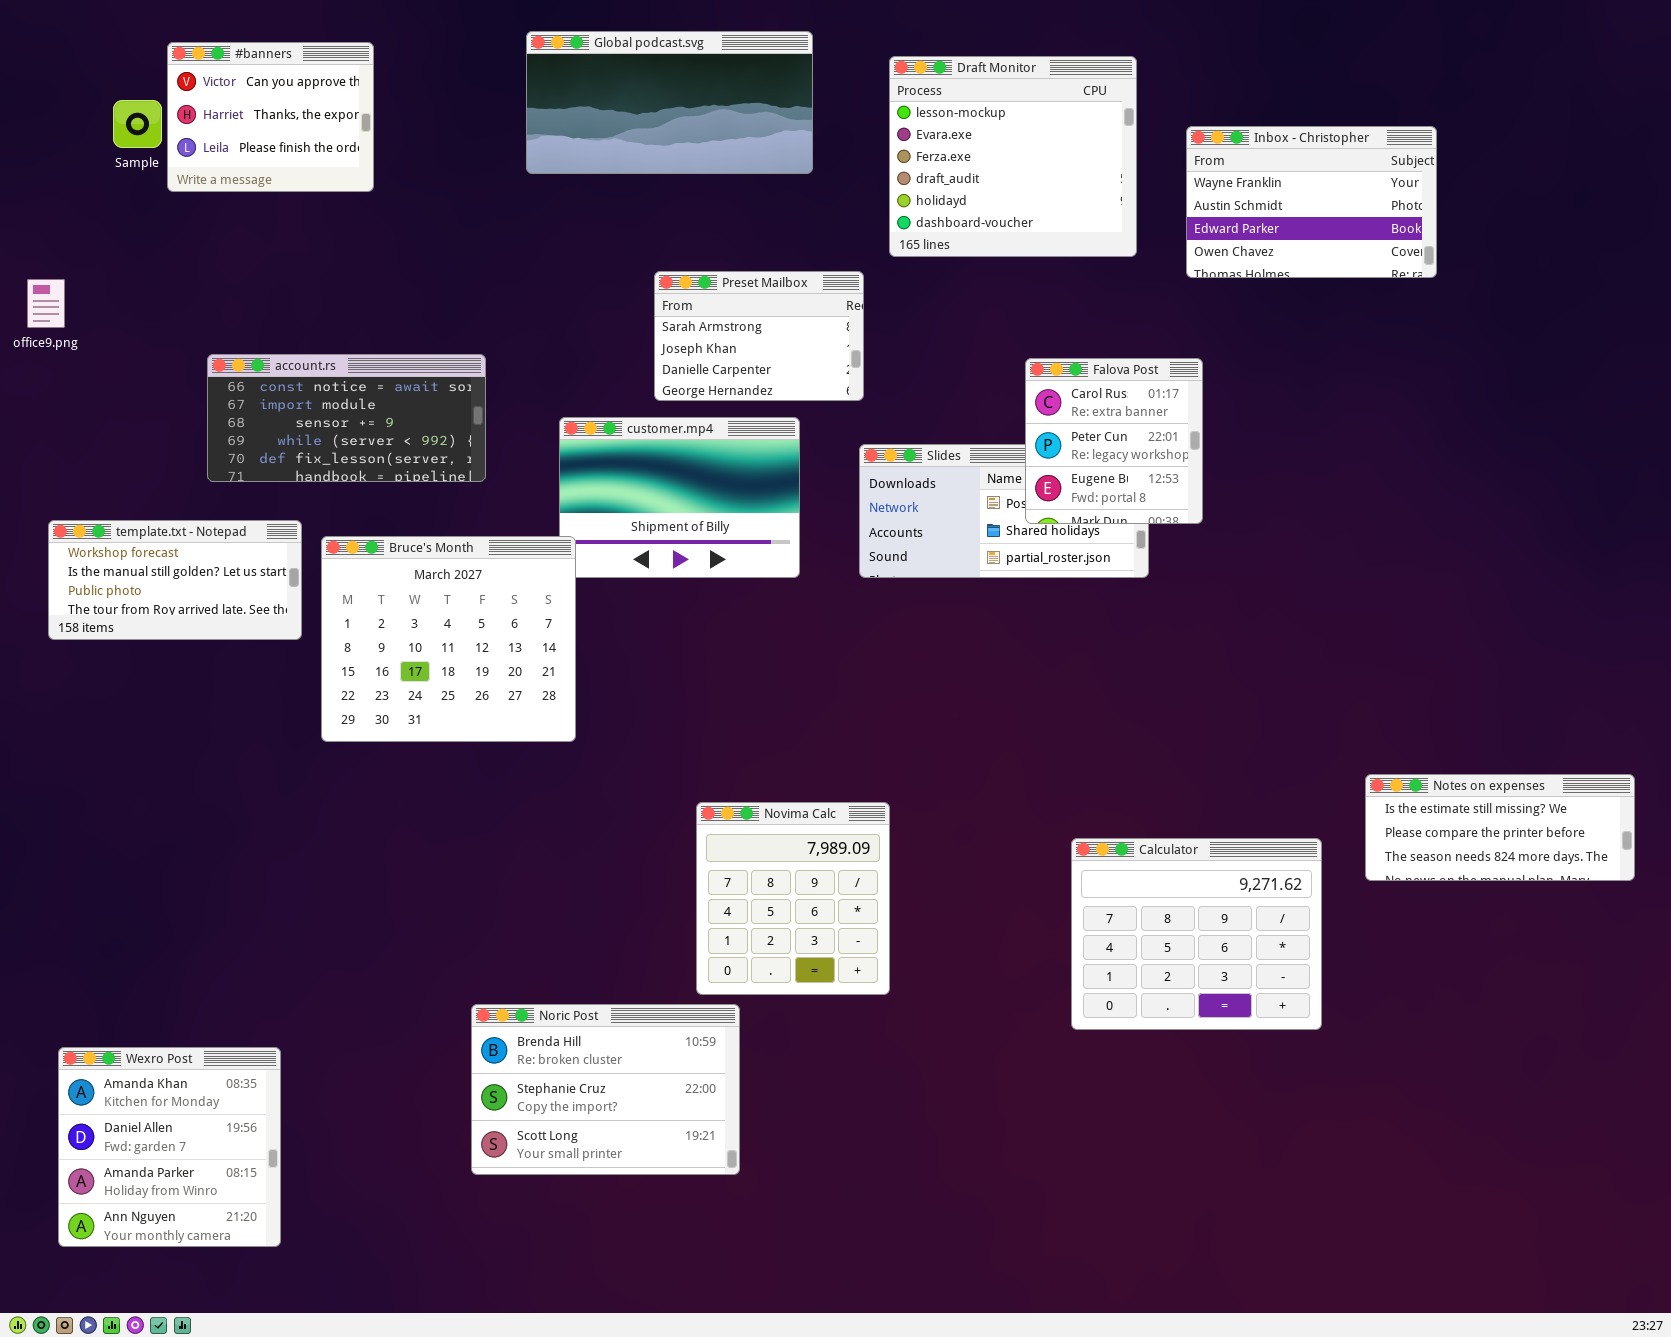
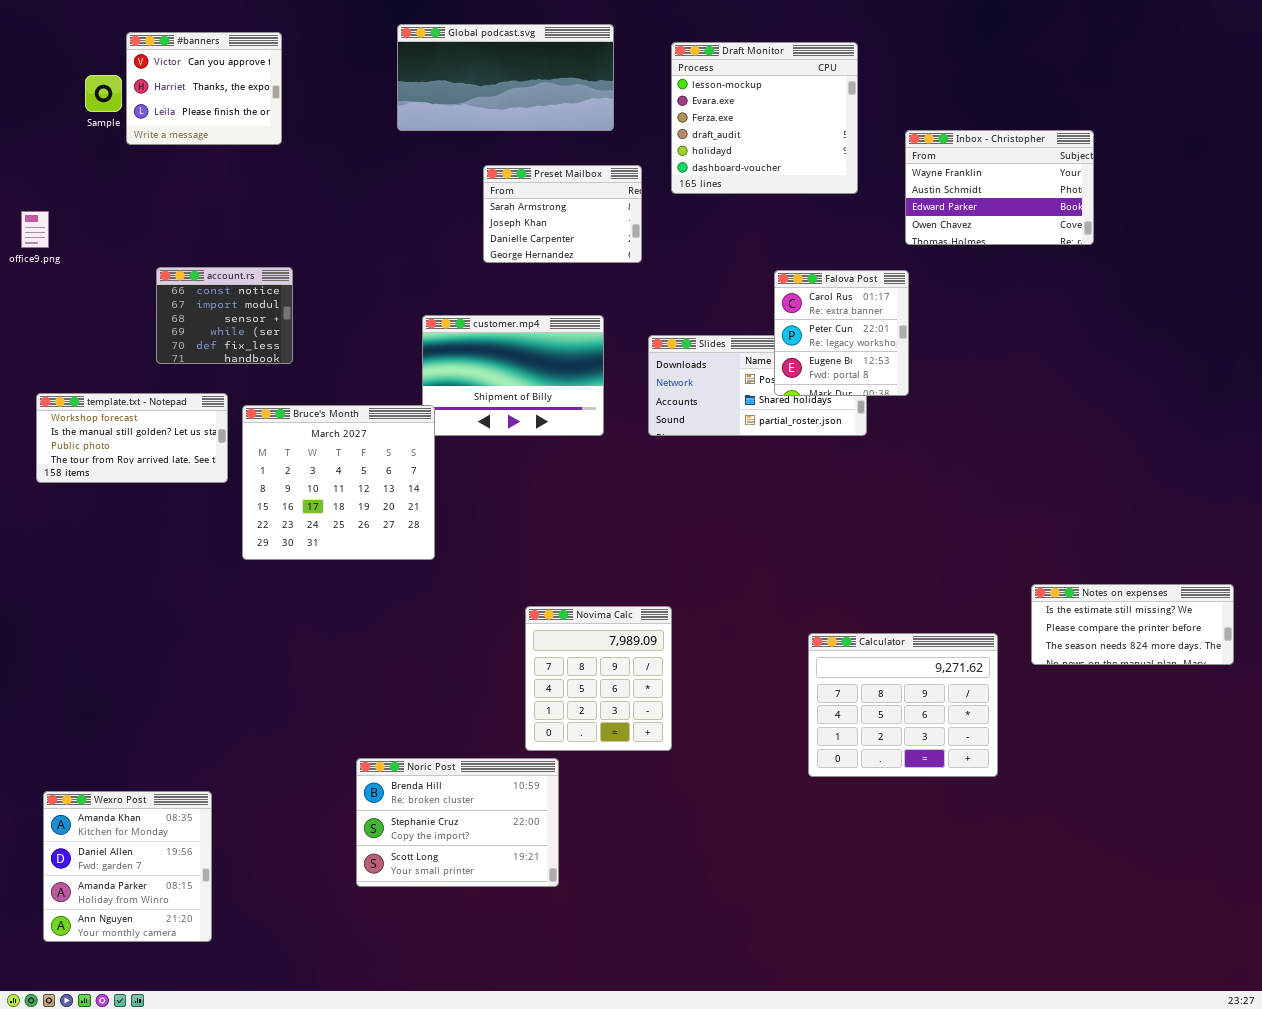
Inbox - Christopher: [1186,126,1437,278] -> [905,130,1094,245], moved
Preset Mailbox: [654,271,864,401] -> [483,165,642,263], moved
account.rs: [207,354,486,482] -> [156,267,293,364], resized

